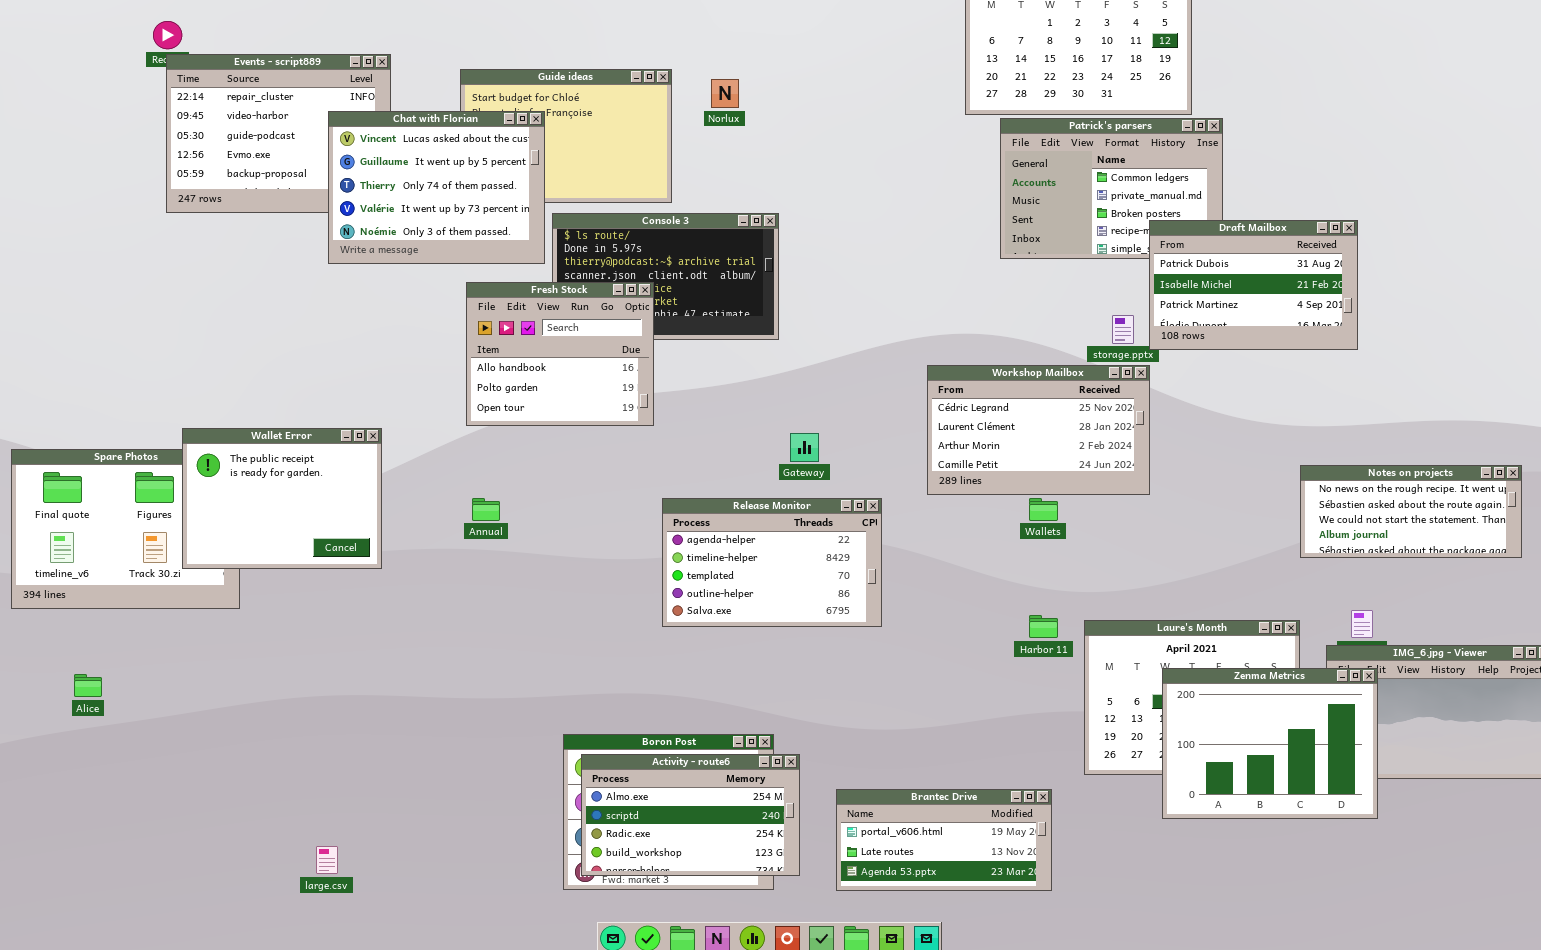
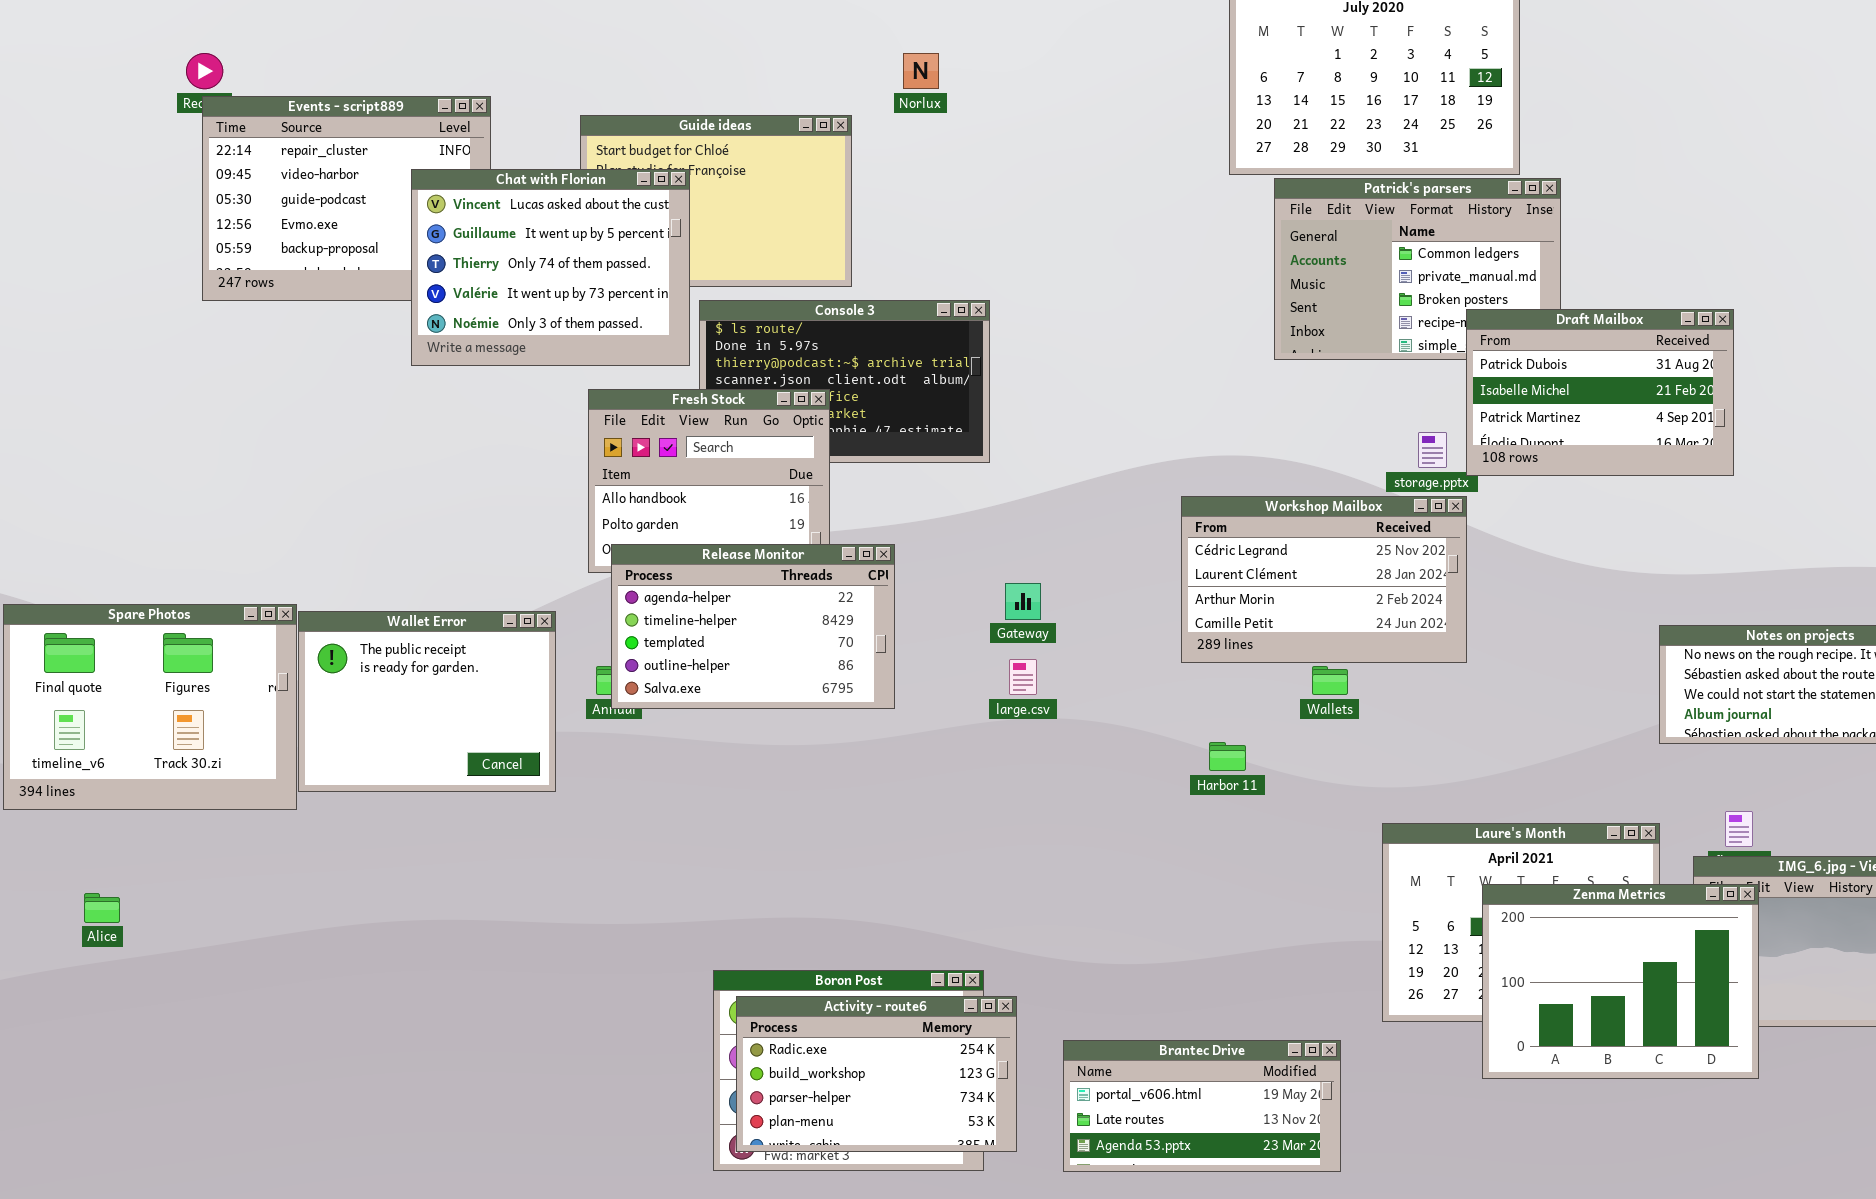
Norlux: [711,79,739,108] -> [903,53,939,89], moved
Wallet Error: [182,428,382,569] -> [298,611,556,792], moved
Release Monitor: [662,498,882,627] -> [611,544,895,709], moved
Harbor 11: [1029,615,1058,638] -> [1209,742,1246,771], moved
Activity - route6: [581,754,800,876] -> [736,996,1017,1152], scrolled down 2 rows
large.csv: [316,846,338,874] -> [1009,659,1037,695], moved

